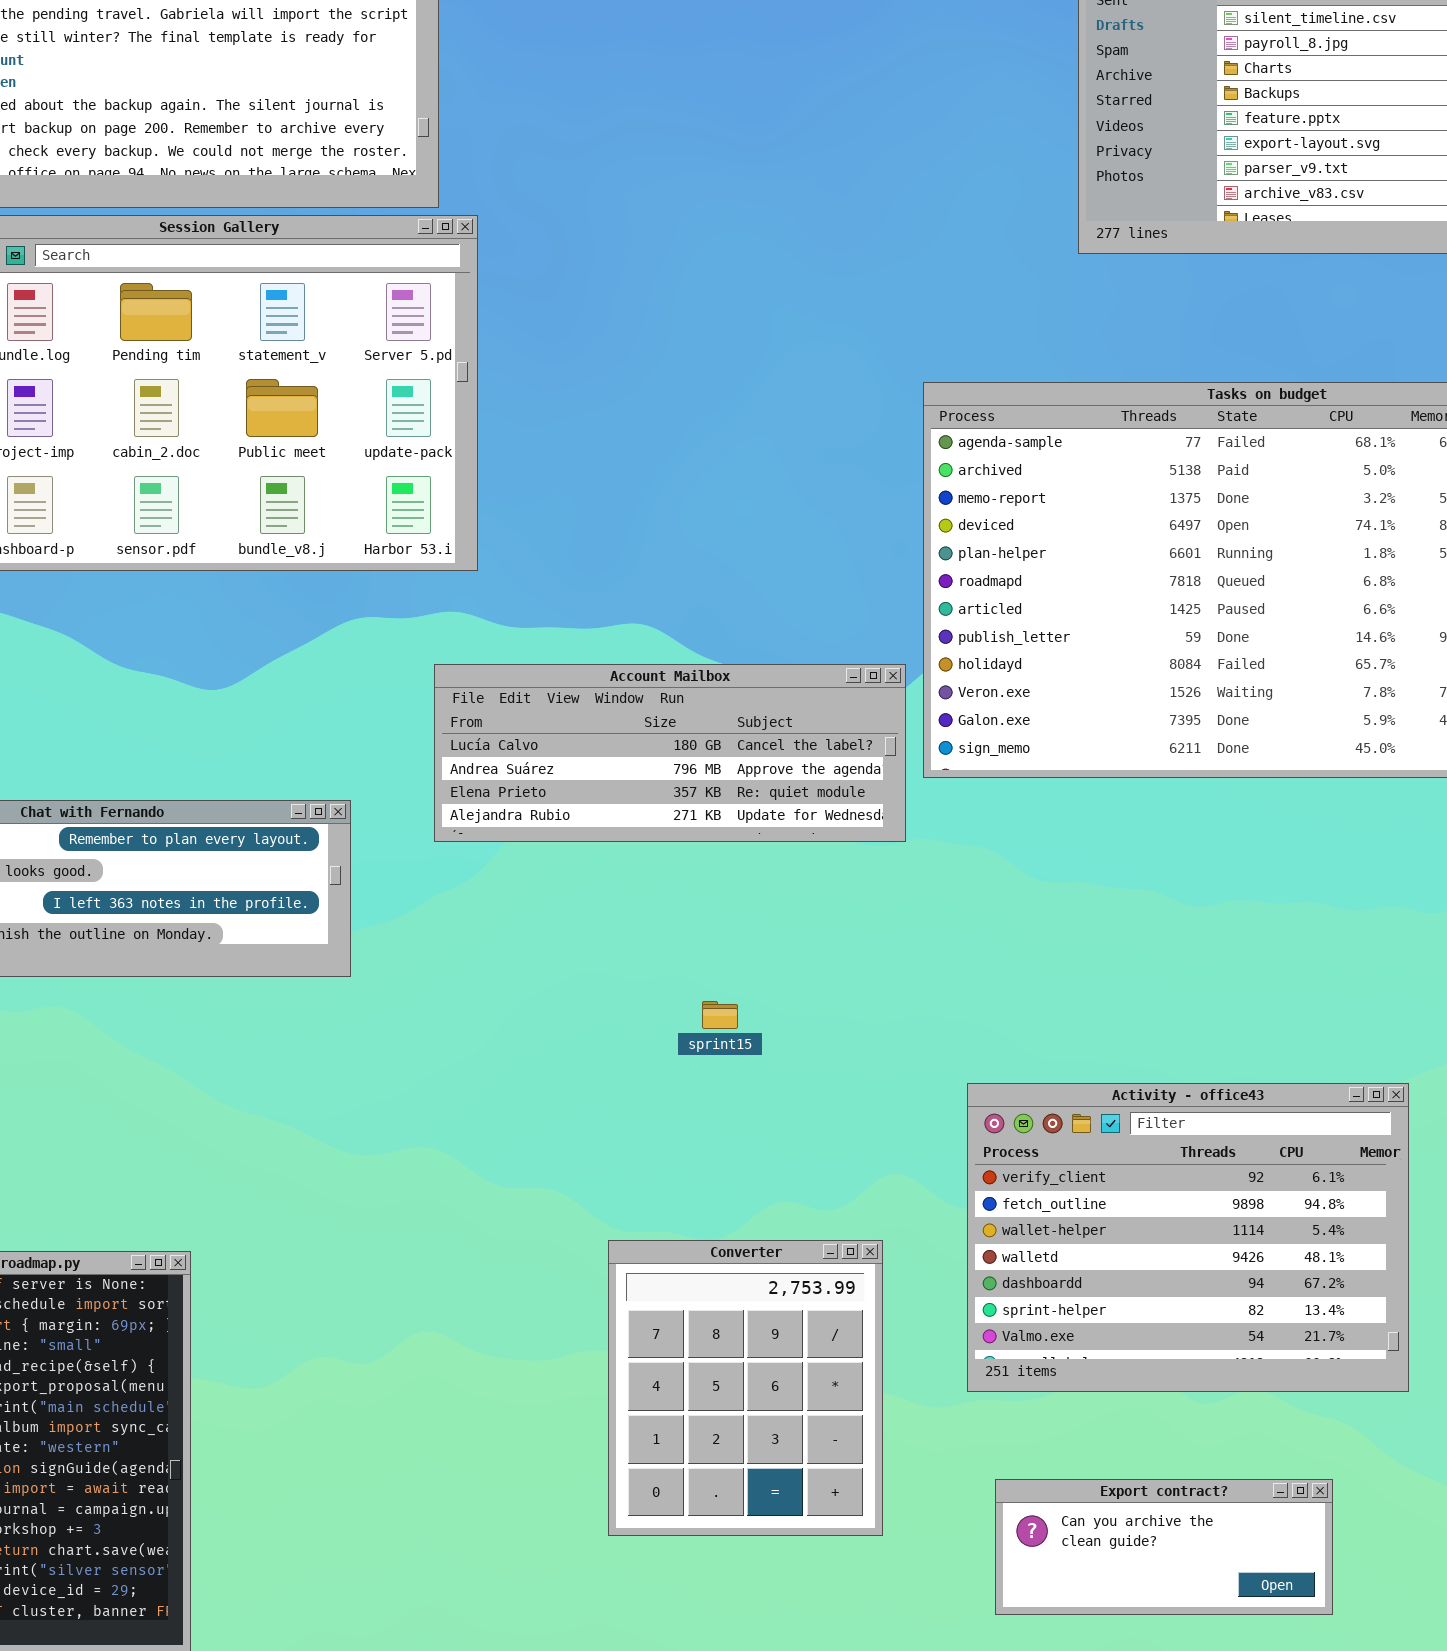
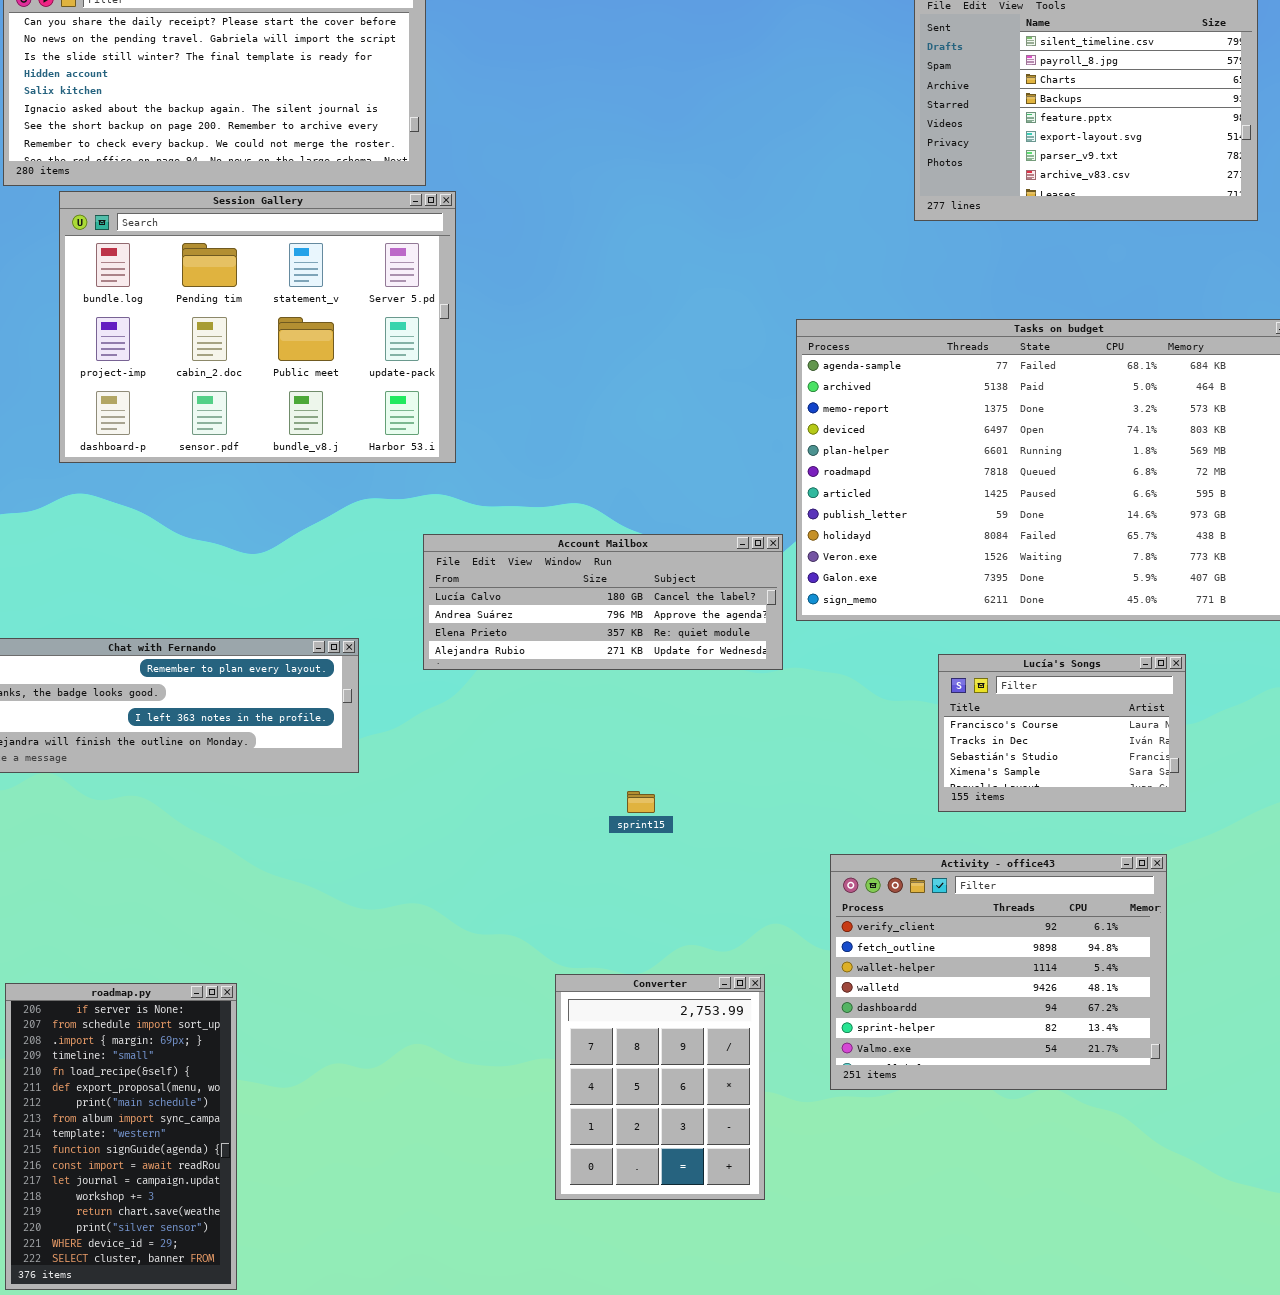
Lucía's Songs: none -> [938,654,1186,812], opened
Export contract?: [995,1479,1333,1615] -> none, closed

